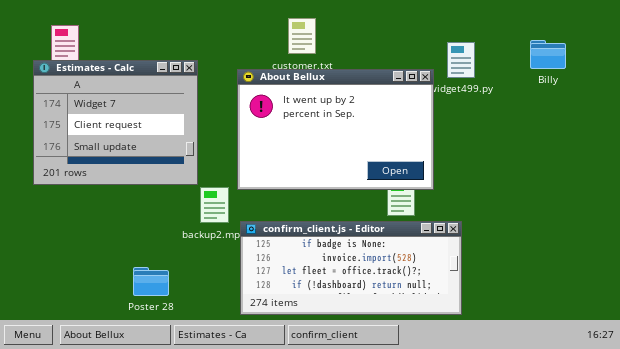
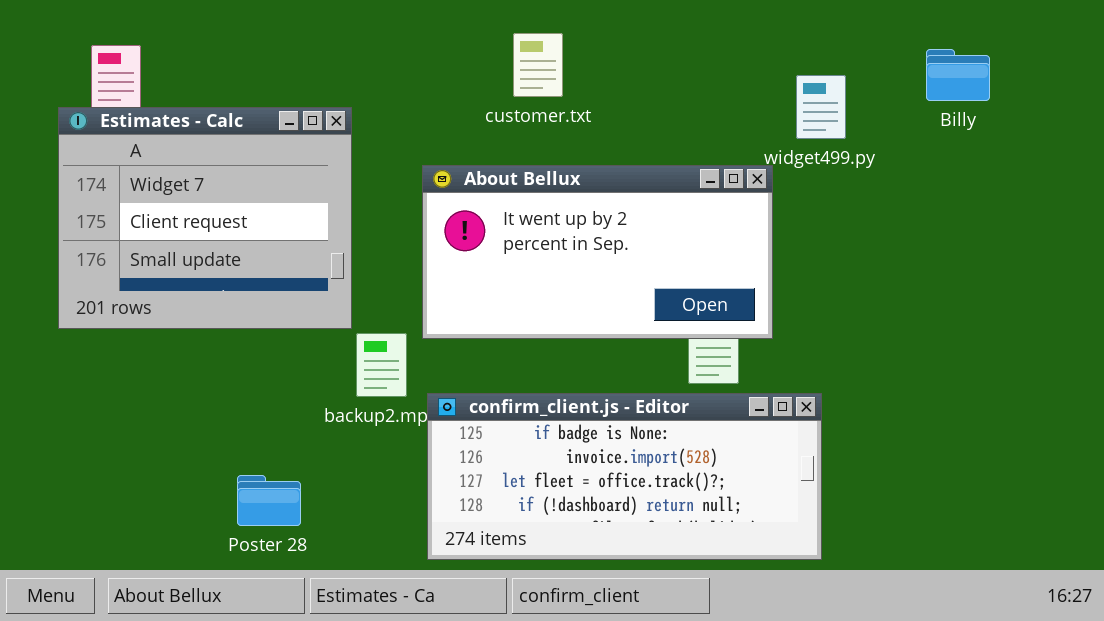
Billy: [530,40,566,69] -> [926,49,990,101], moved
About Bellux: [237,69,434,190] -> [422,165,773,339], resized

